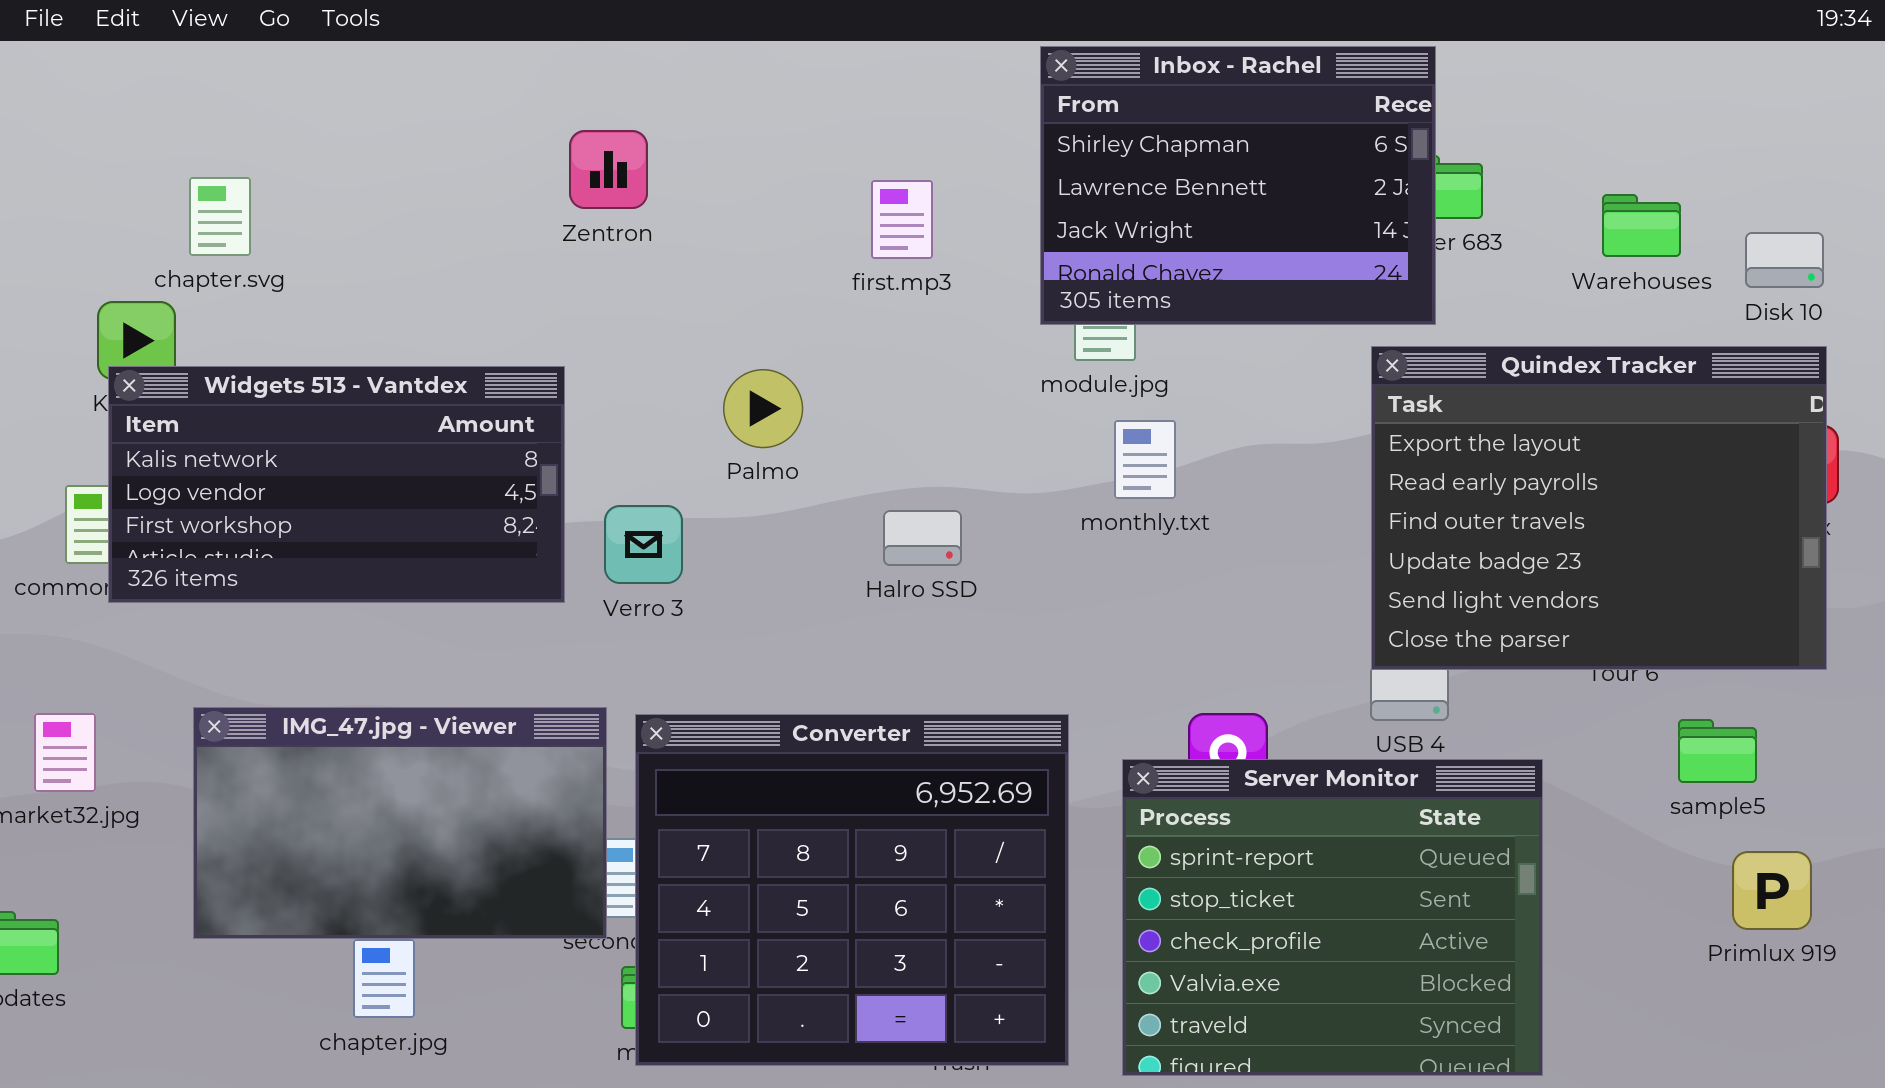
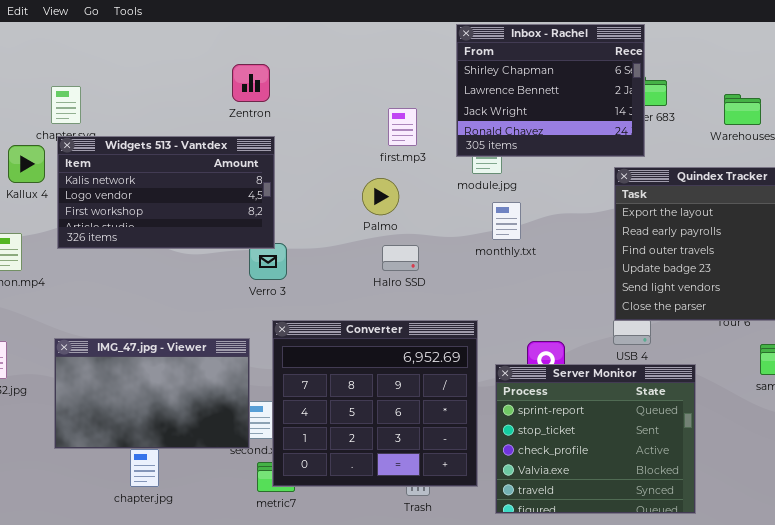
first.mp3: [871,180,933,259] -> [388,108,417,146], moved
Widgets 513 - Vantdex: [108,366,565,603] -> [57,136,275,249], moved
Palmo: [723,369,803,448] -> [362,178,399,215], moved
Converter: [635,714,1069,1066] -> [272,320,478,487], moved

